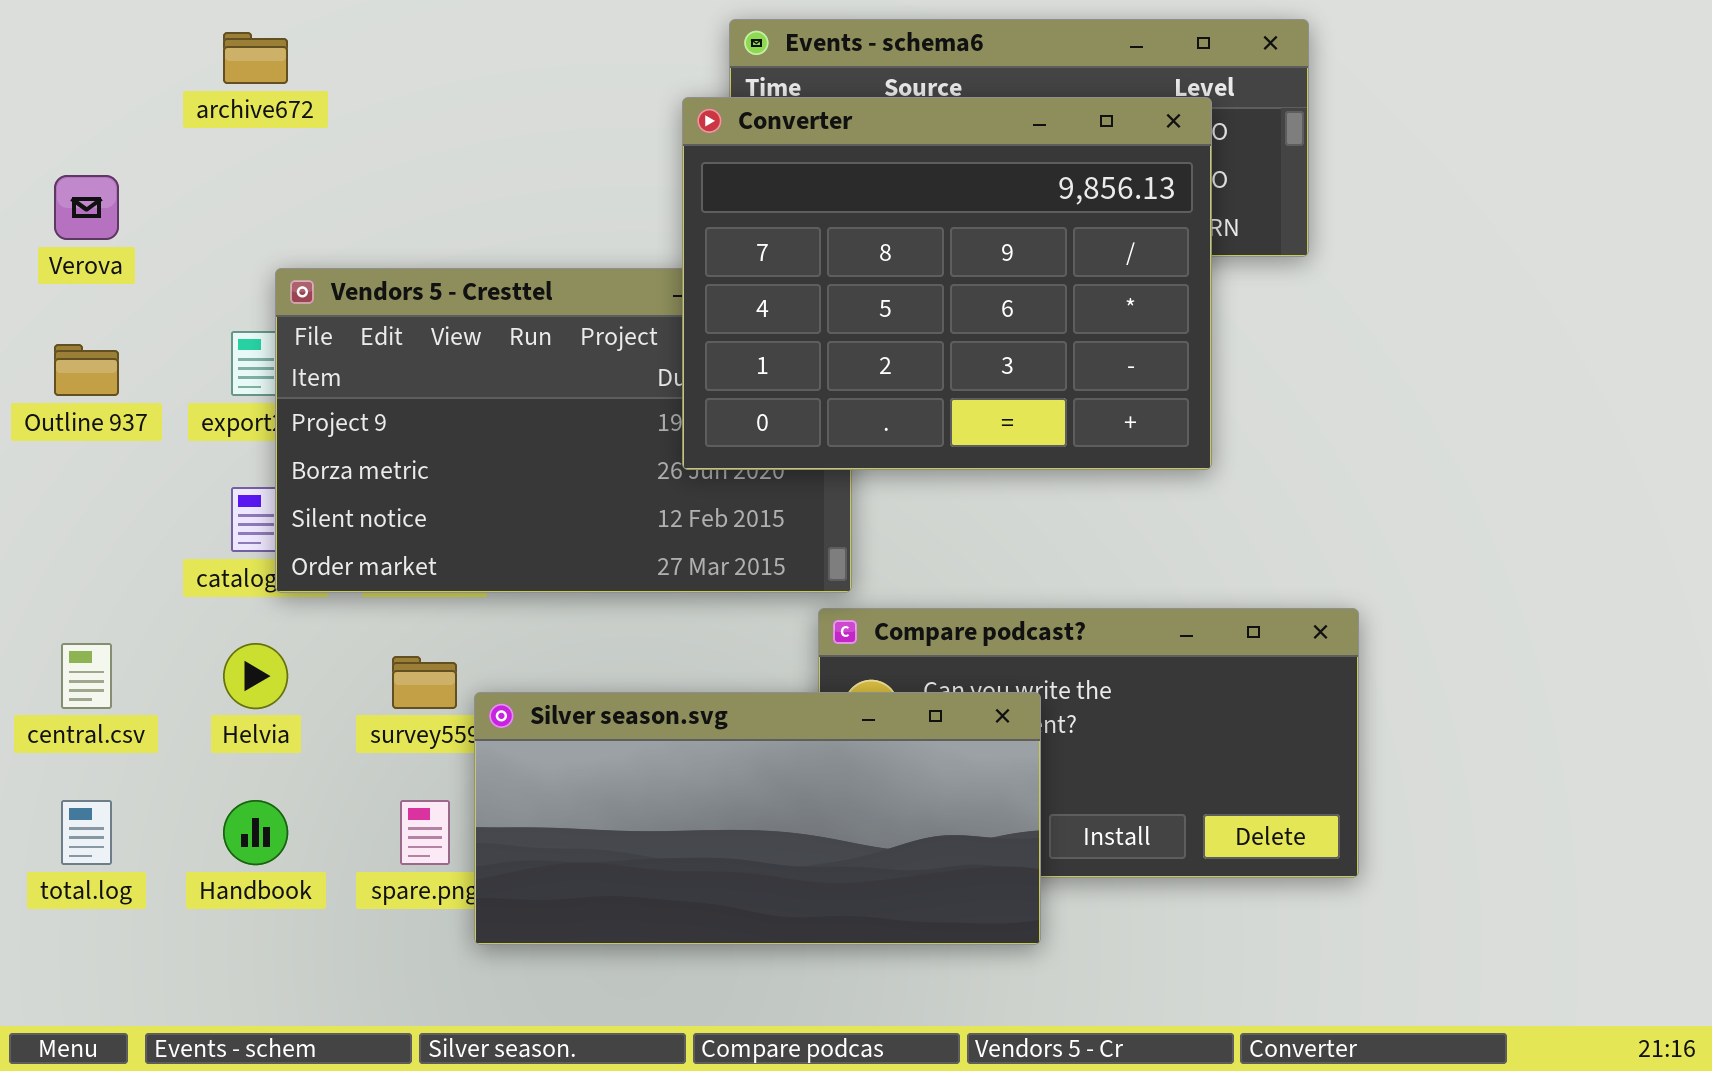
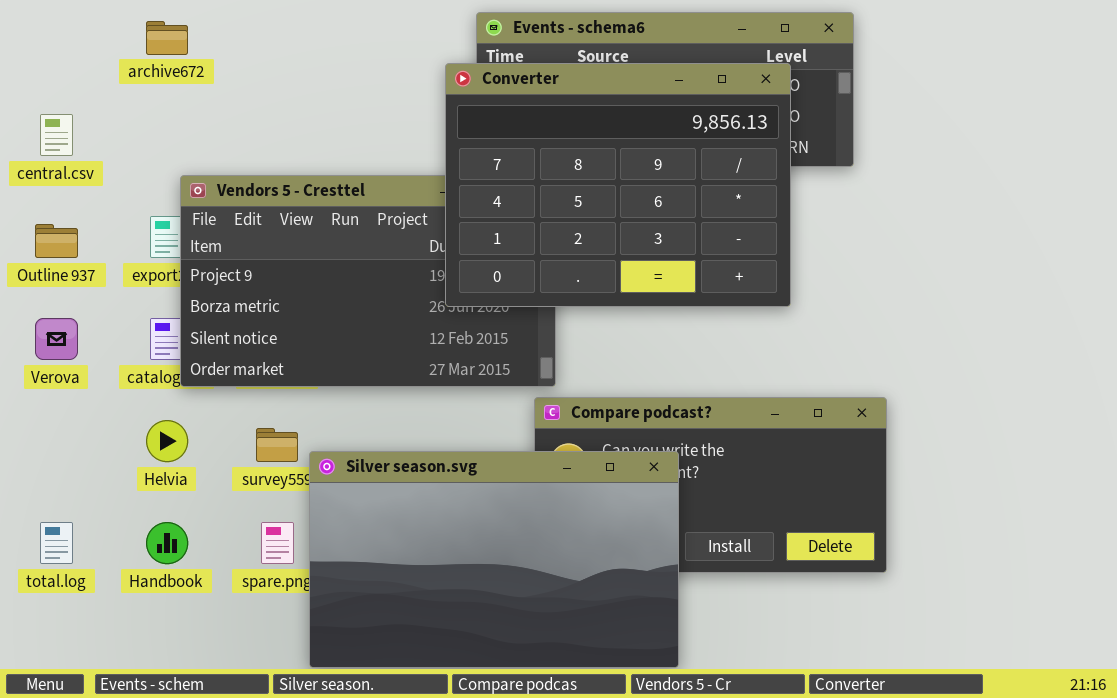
Verova: [54,175,119,240] -> [35,318,78,360], moved
central.csv: [61,643,112,709] -> [40,114,73,156], moved
Silver season.svg: [474,692,1041,945] -> [309,451,679,668], resized

